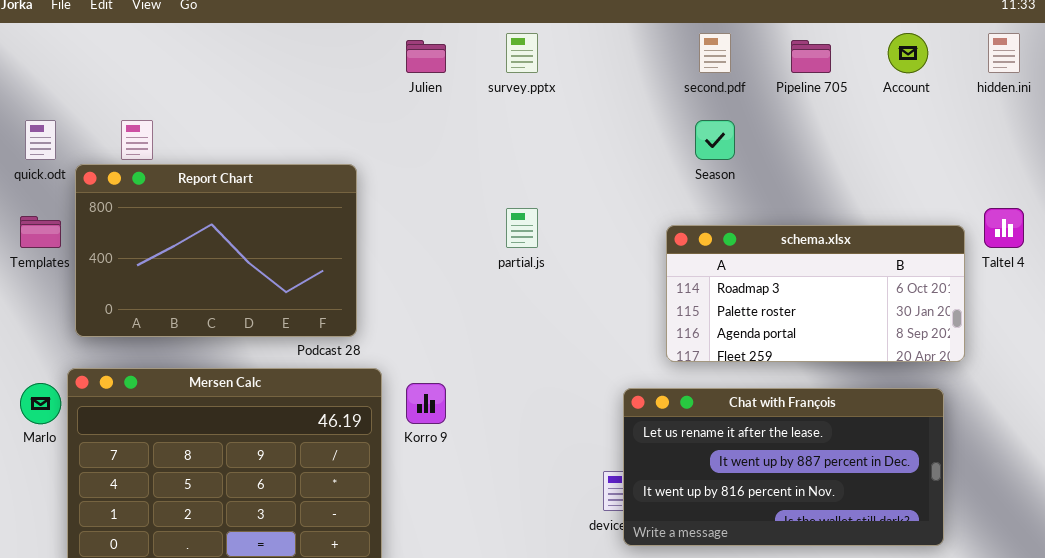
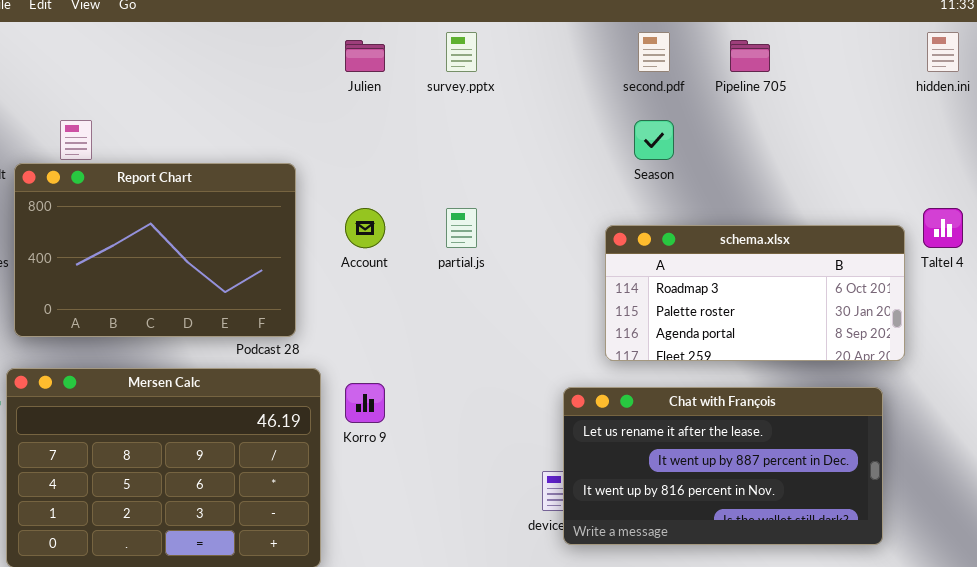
Account: [888,33,928,73] -> [345,208,385,248], moved

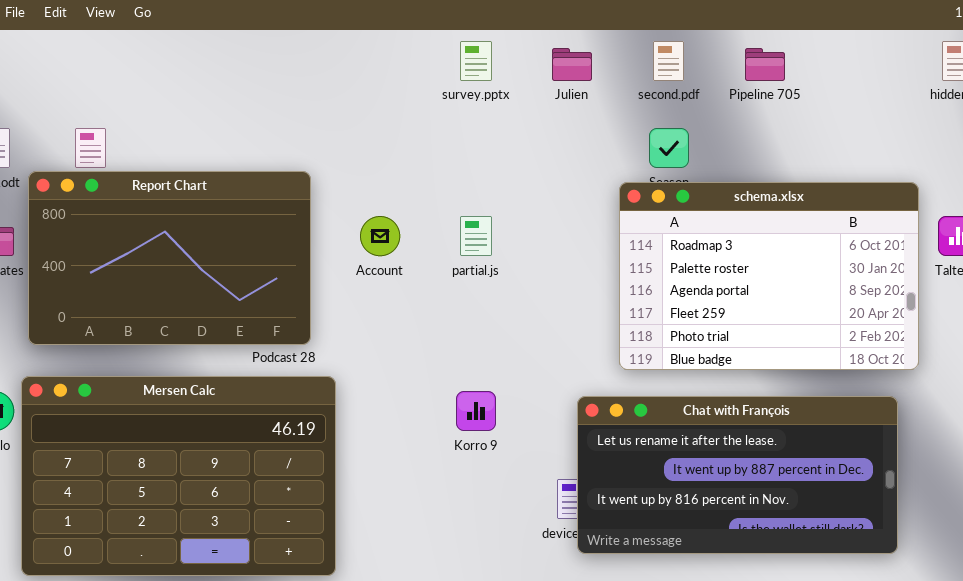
Julien: [345,40,385,72] -> [552,48,592,81], moved
schema.xlsx: [605,225,905,361] -> [619,182,919,370], resized
Korro 9: [345,383,385,423] -> [456,391,496,431], moved

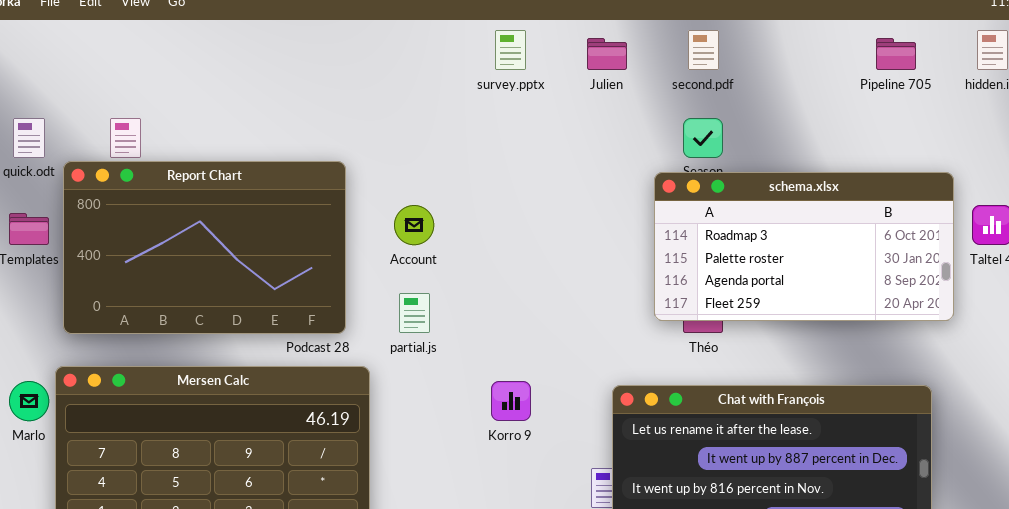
Pipeline 705: [745,48,785,81] -> [876,38,916,70], moved
schema.xlsx: [619,182,919,370] -> [654,172,954,321], resized
partial.js: [460,216,492,256] -> [399,293,430,333], moved

